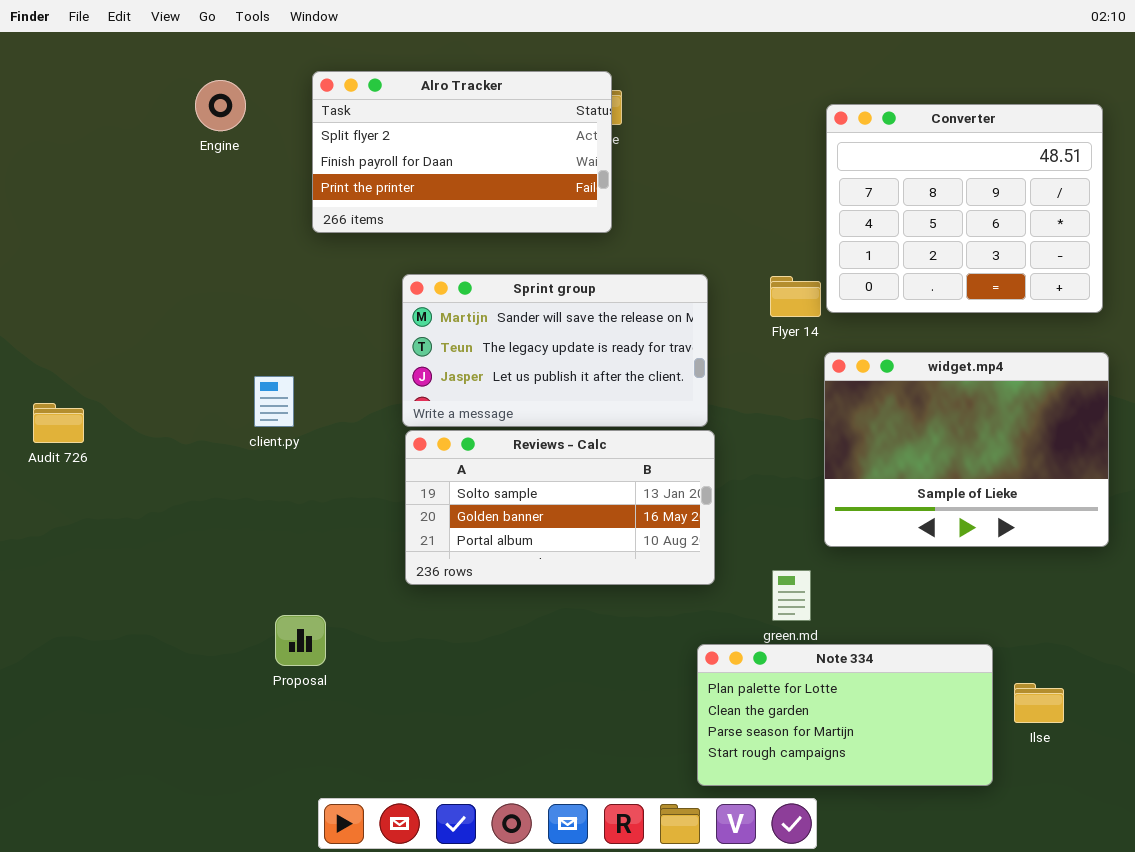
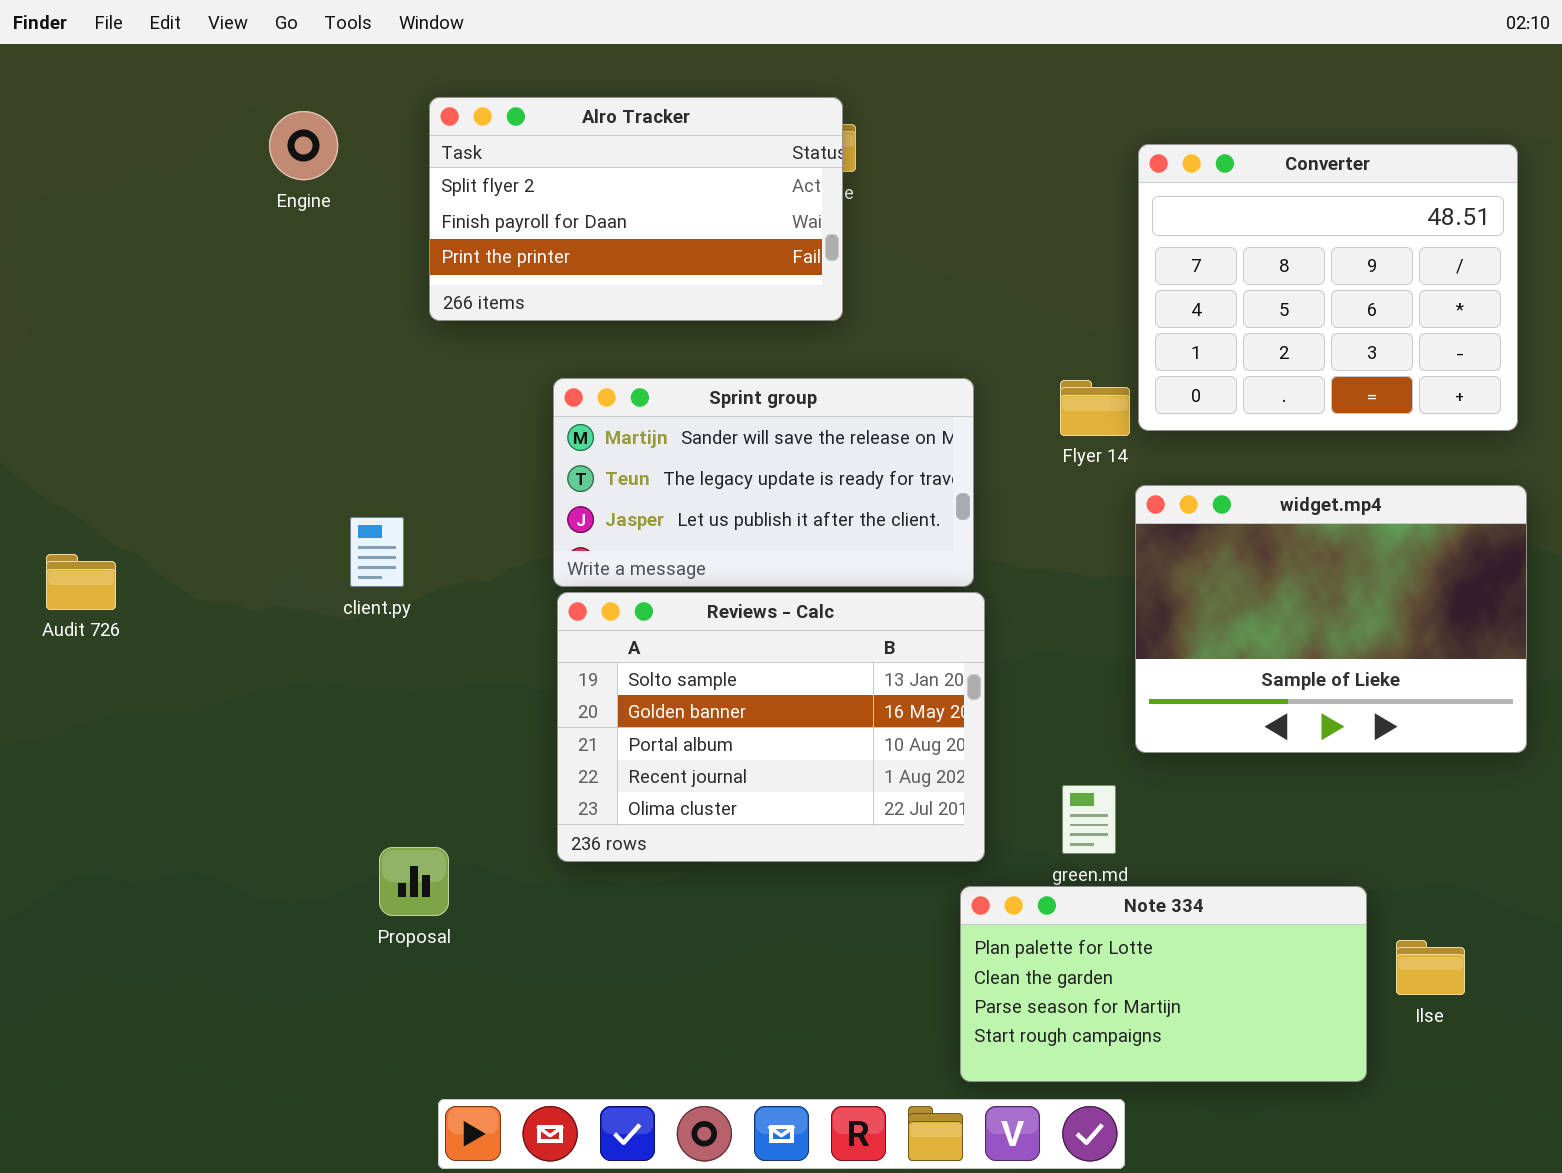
Reviews - Calc: [405,430,715,585] -> [557,592,985,862], resized

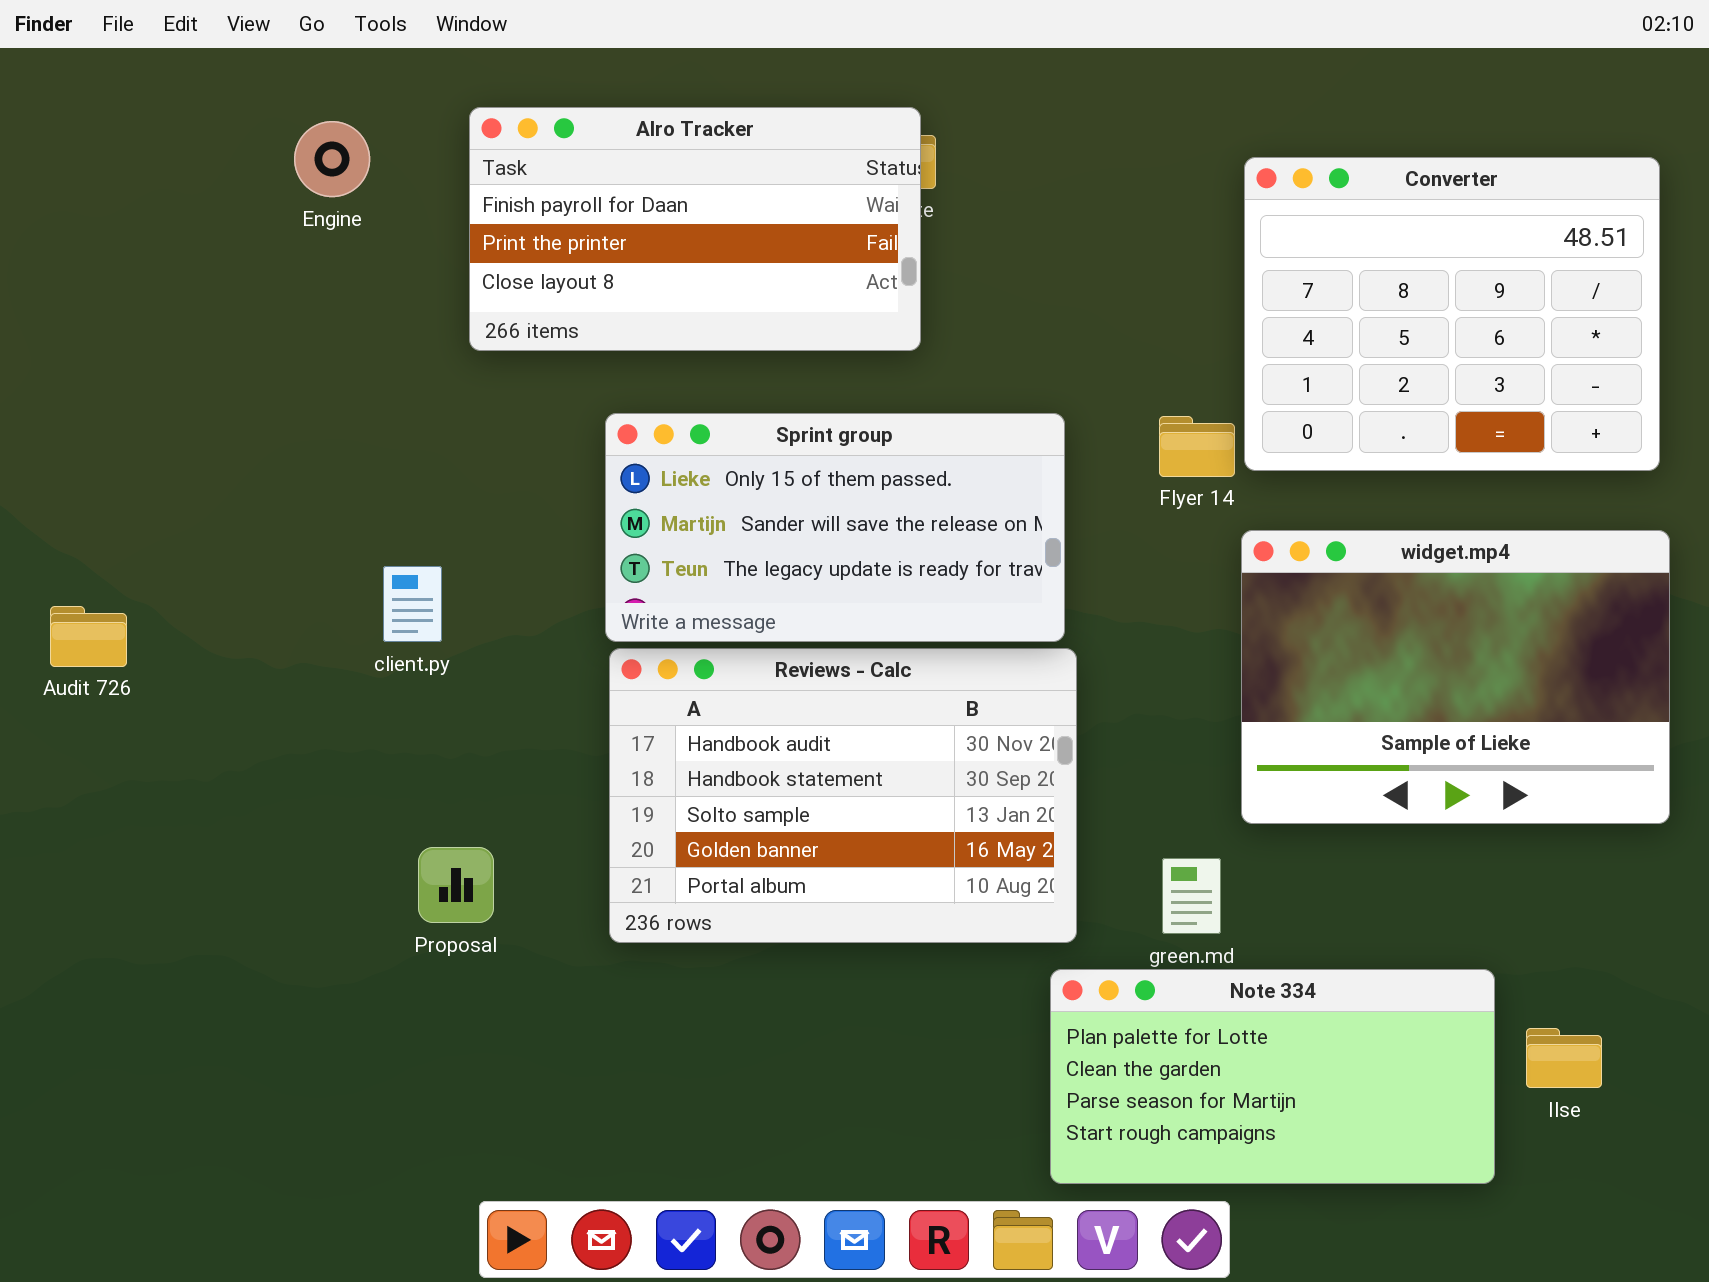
Alro Tracker: [429,97,843,321] -> [469,107,921,351], scrolled down 1 row
Sprint group: [553,378,974,587] -> [605,413,1065,642], scrolled up 1 row
Reviews - Calc: [557,592,985,862] -> [609,648,1077,943], scrolled up 2 rows
Proposal: [379,847,449,916] -> [418,847,494,923], moved

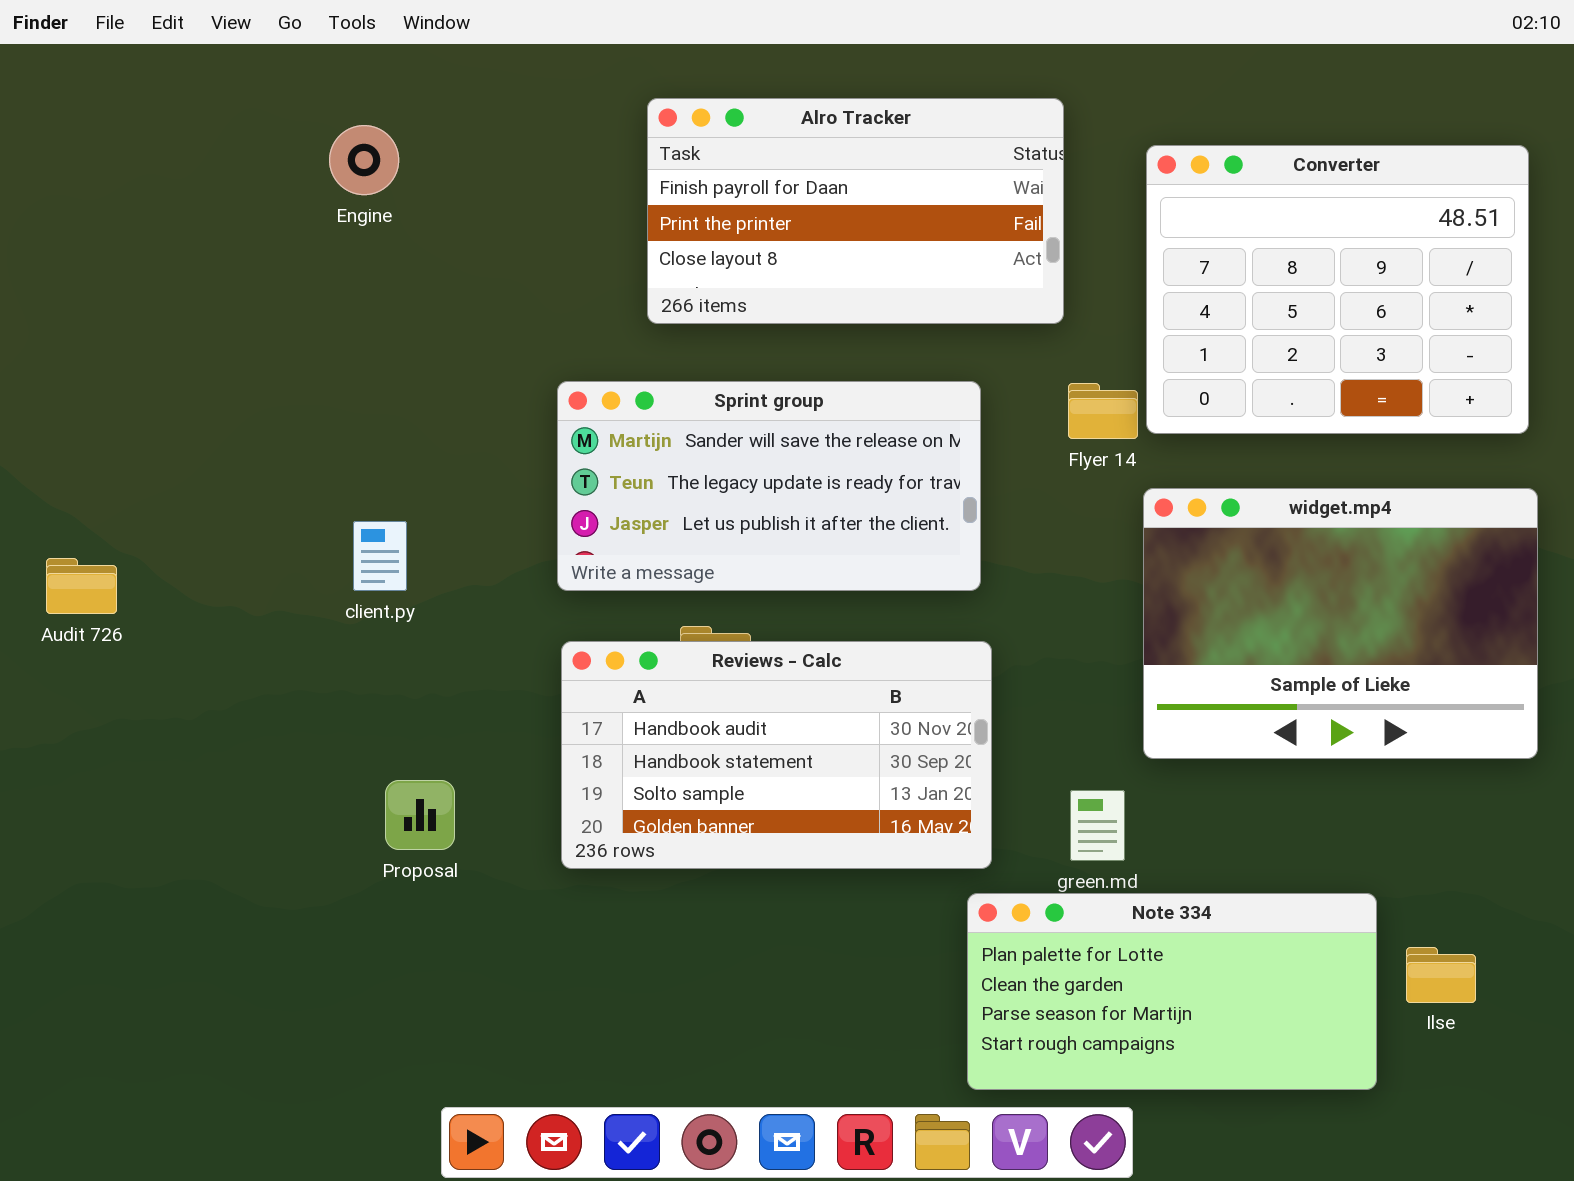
Alro Tracker: [469,107,921,351] -> [647,98,1064,324], moved
Engine: [294,121,370,197] -> [329,125,399,195], moved
Sprint group: [605,413,1065,642] -> [557,381,981,591], scrolled down 1 row
Reviews - Calc: [609,648,1077,943] -> [561,641,992,869], resized

